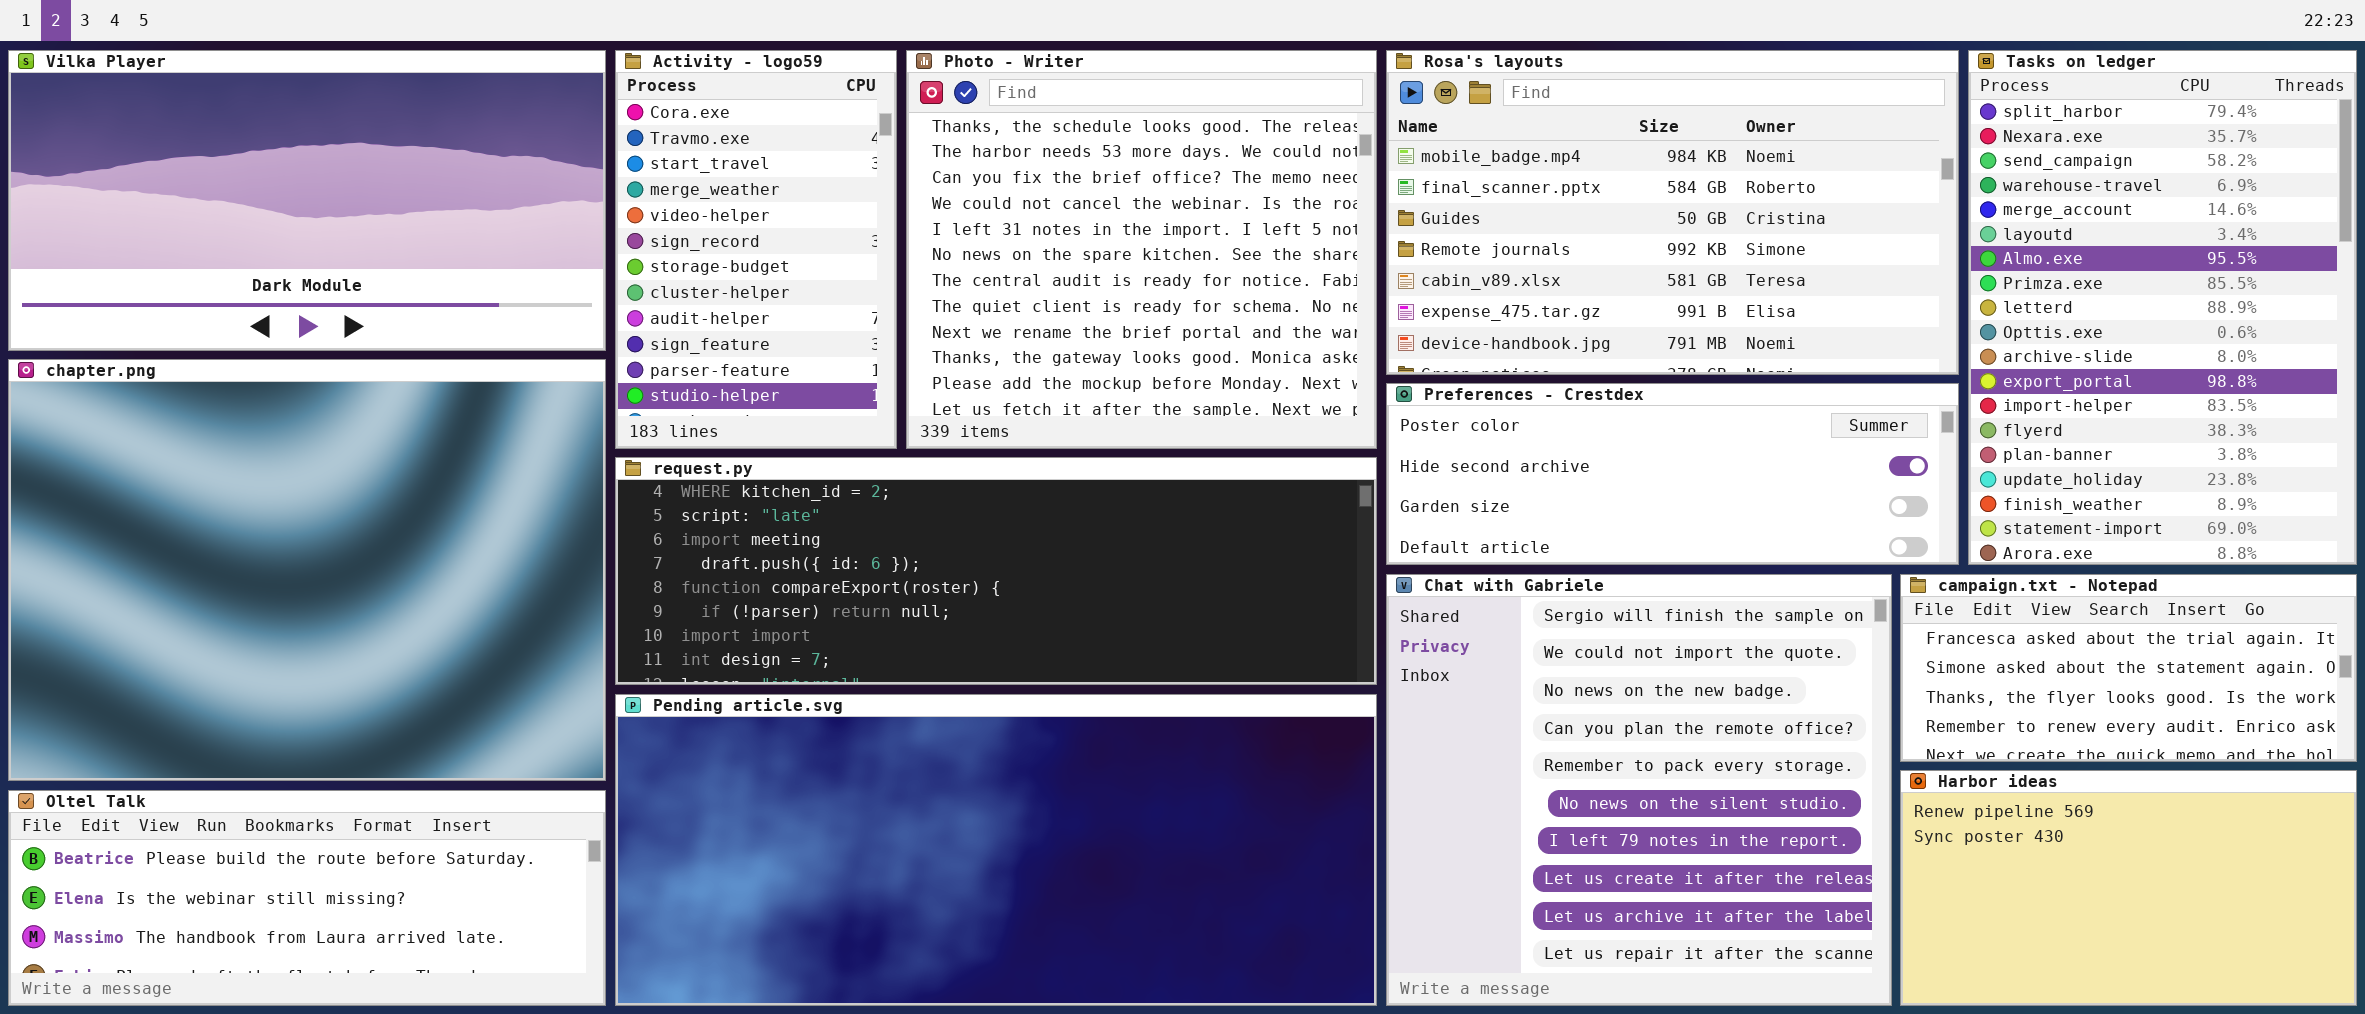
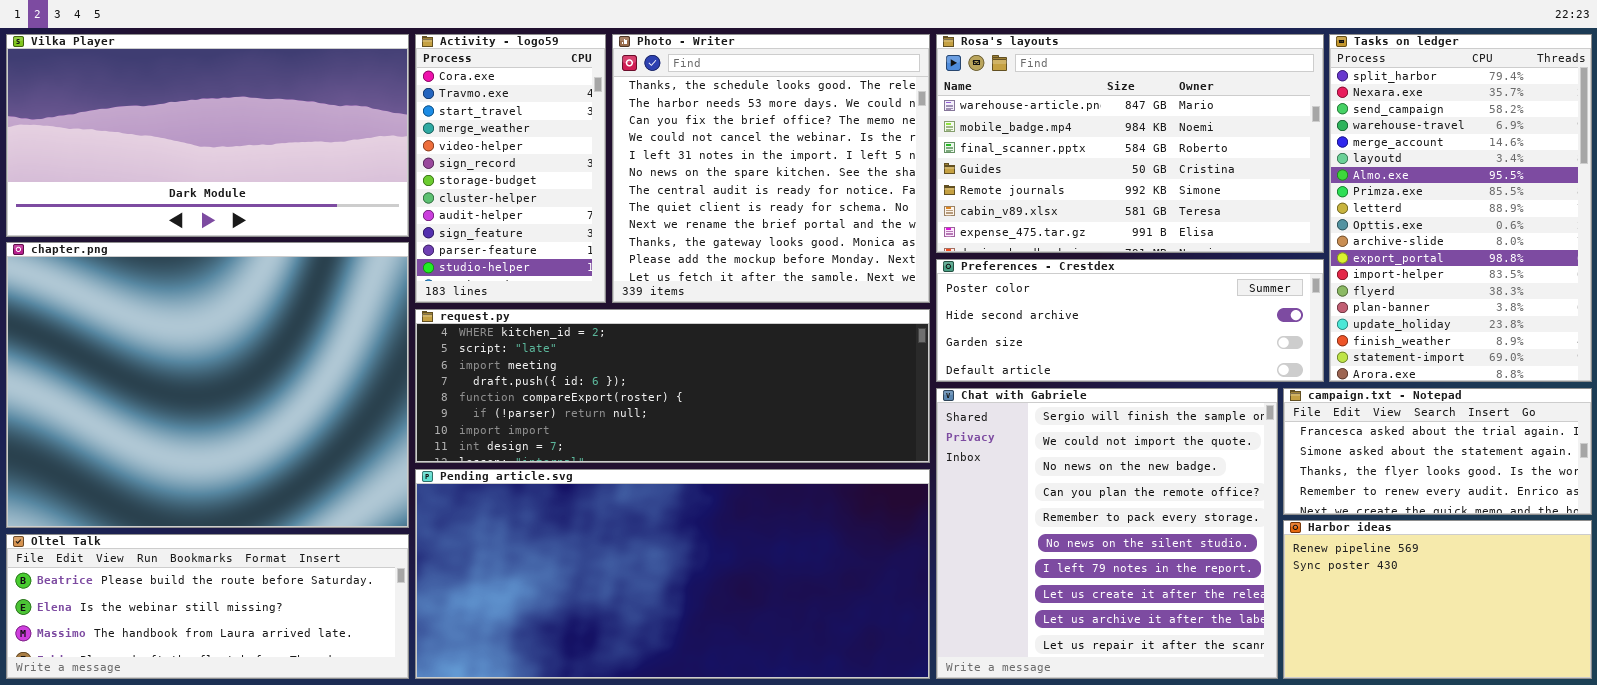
Rosa's layouts: [1386,50,1959,375] -> [936,34,1324,253], scrolled up 1 row

